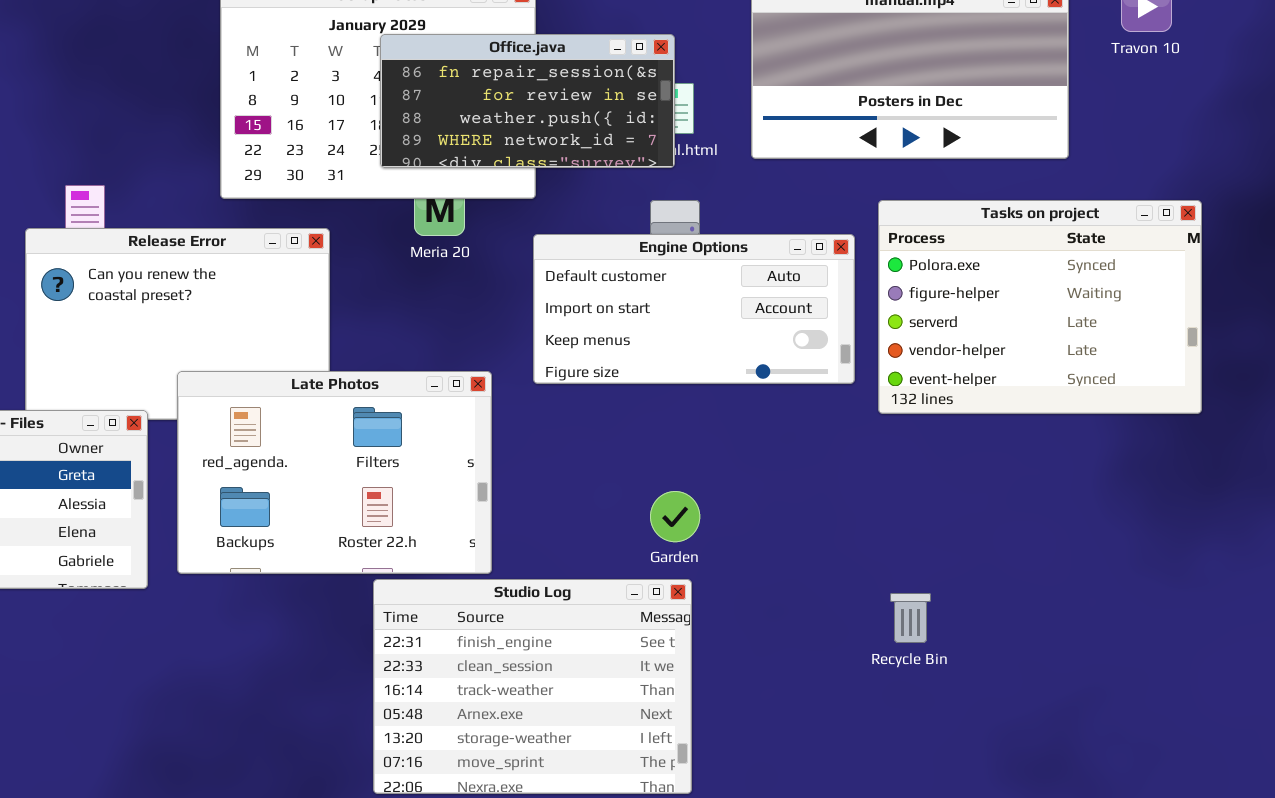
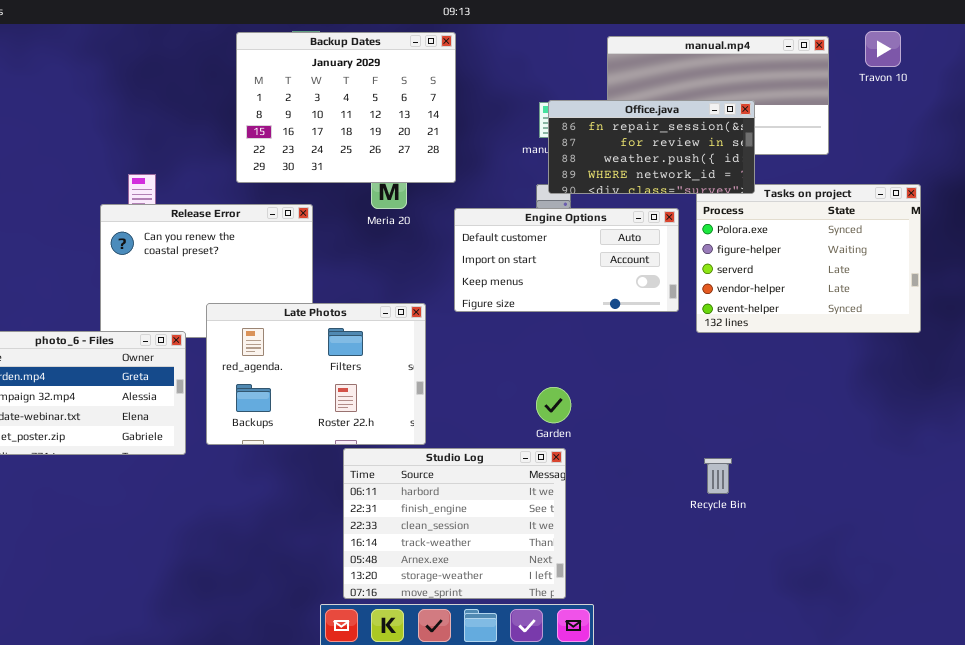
Office.java: [380,34,675,168] -> [548,100,755,194], moved
Studio Log: [373,579,692,794] -> [343,448,566,599], scrolled up 1 row

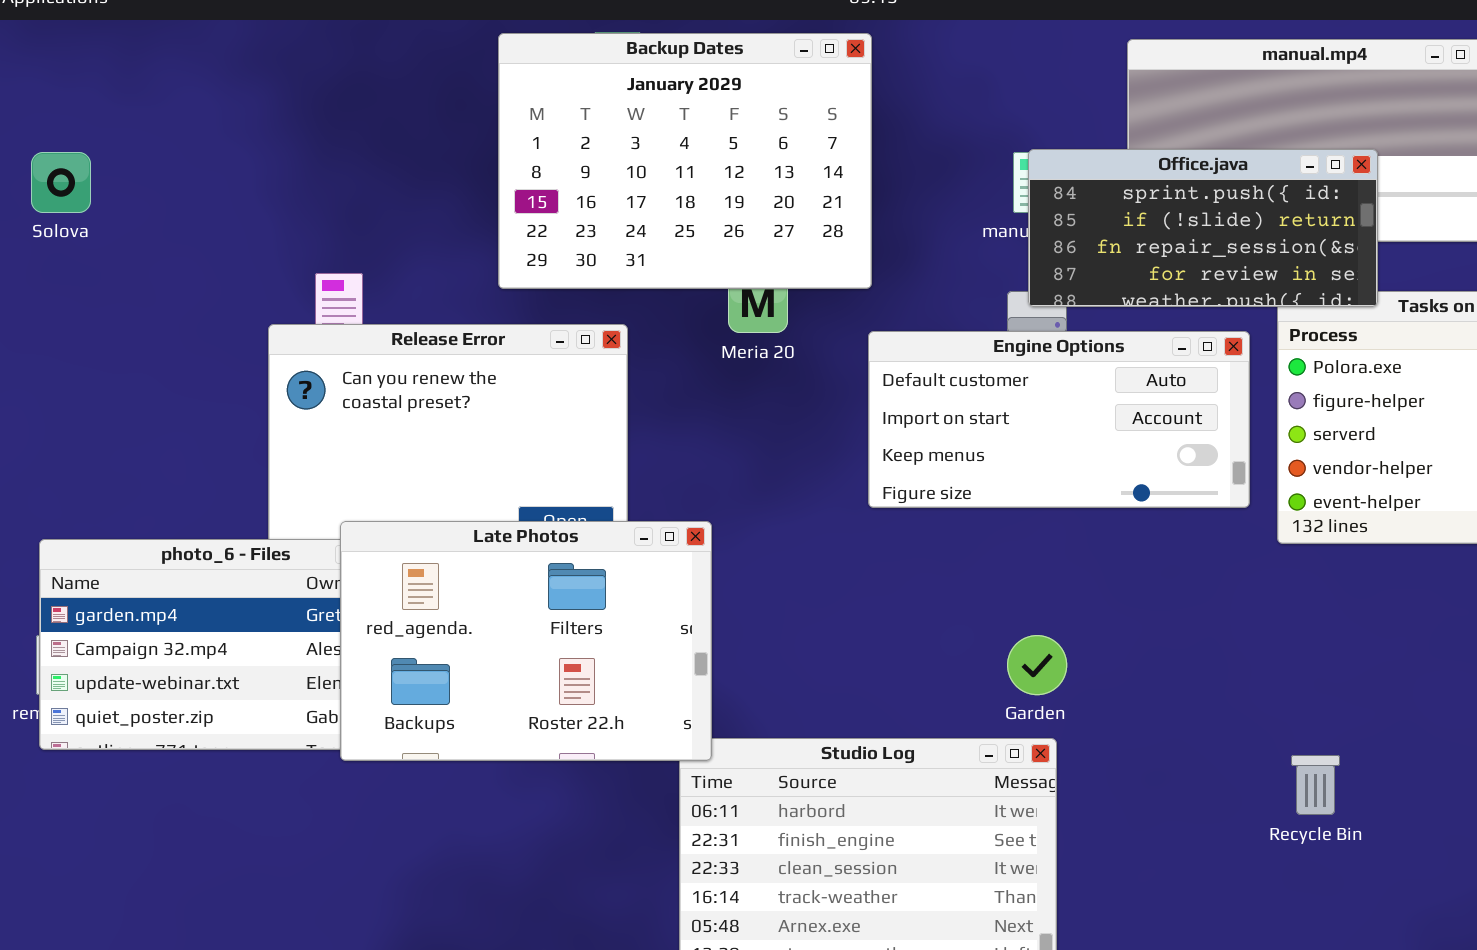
Office.java: [548,100,755,194] -> [1028,149,1378,307], scrolled up 2 rows
Late Photos: [206,303,426,445] -> [340,521,712,761], moved

